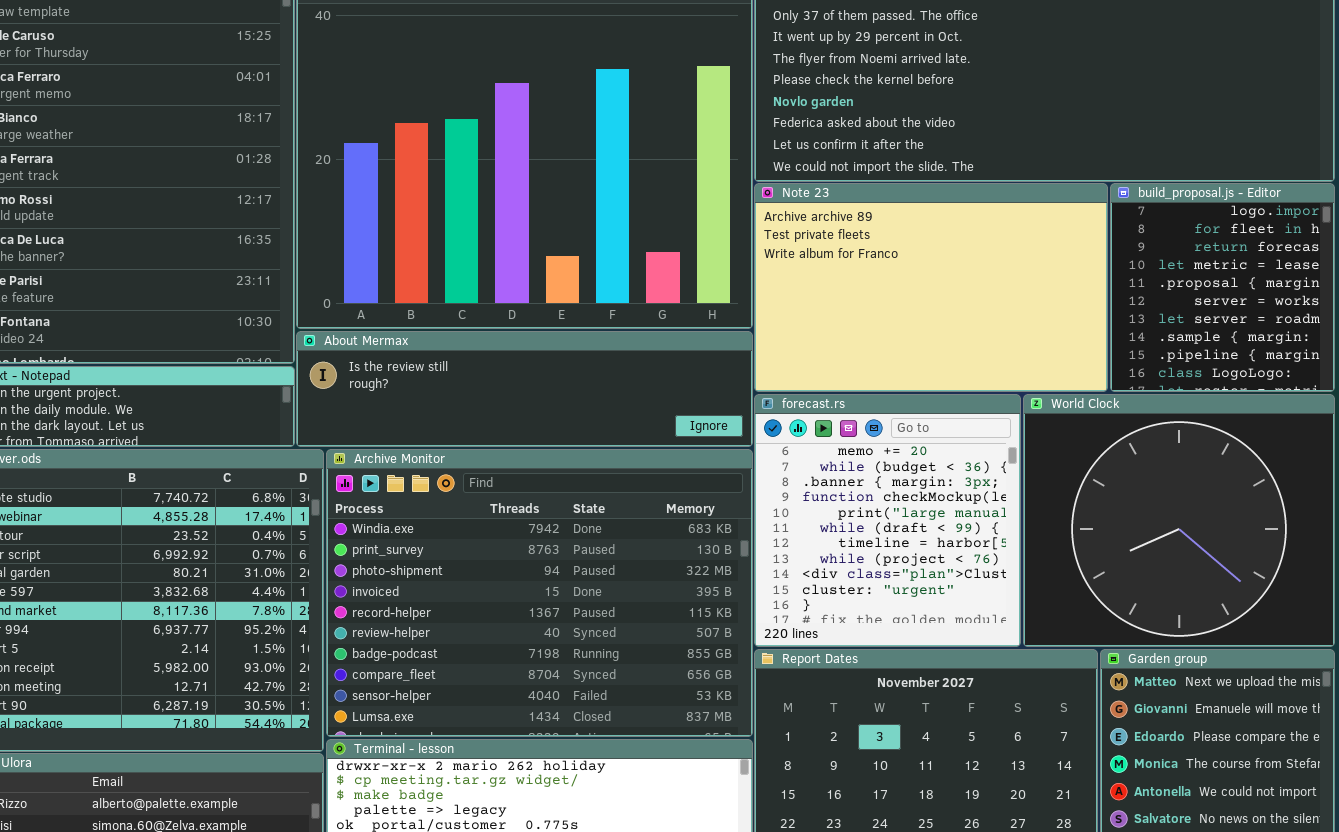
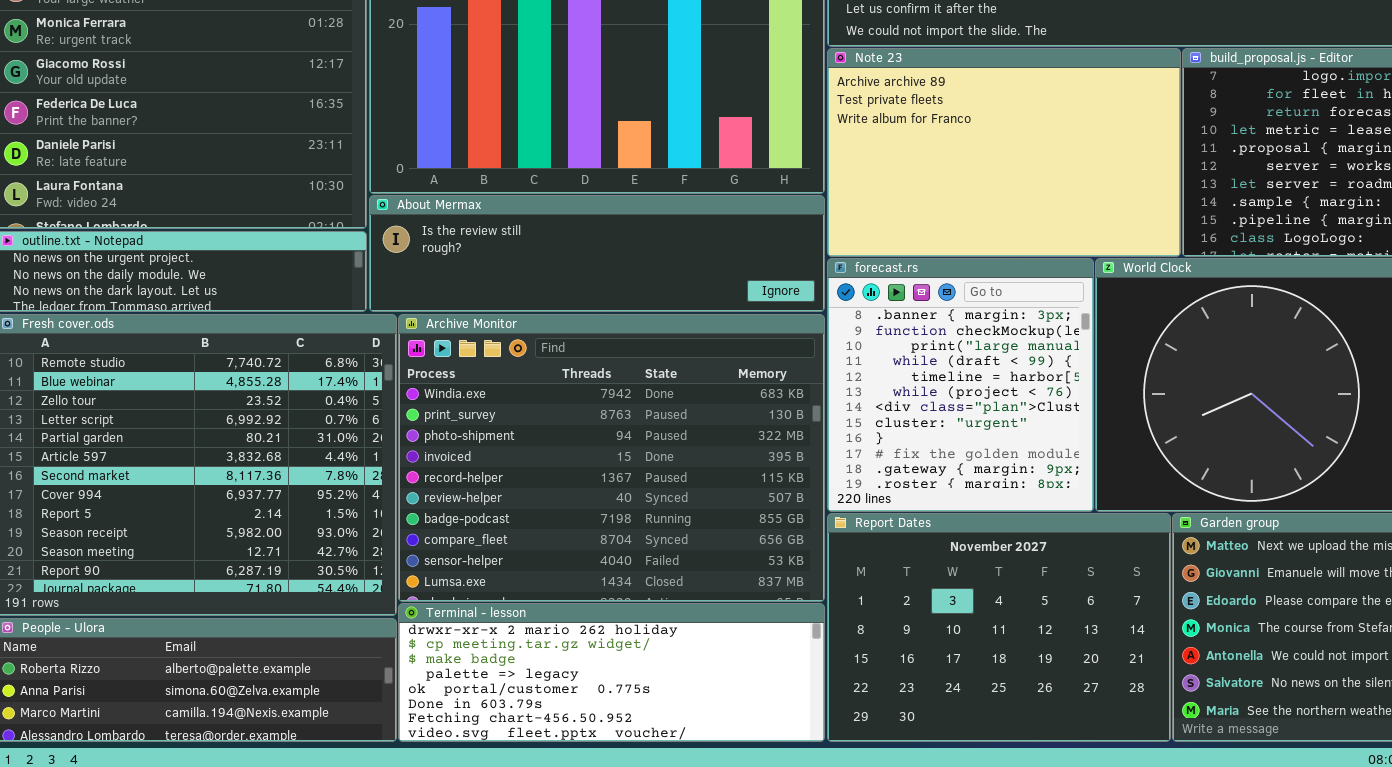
forecast.rs: [754,394,1021,647] -> [827,258,1094,512], scrolled down 2 rows

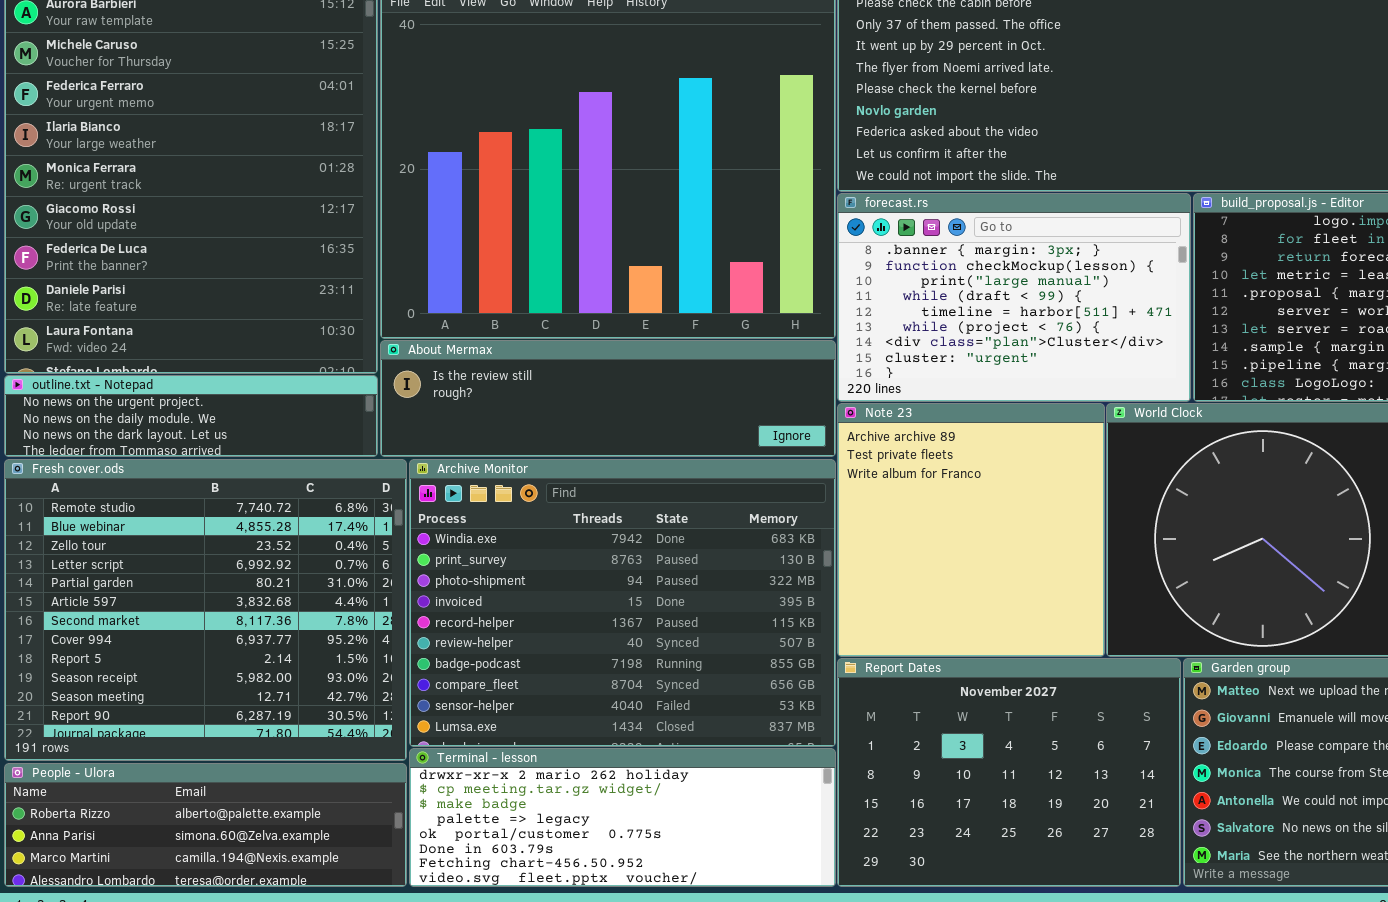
Note 23: [827,48,1181,257] -> [837,403,1105,657], moved, resized
forecast.rs: [827,258,1094,512] -> [837,193,1191,402], moved, resized

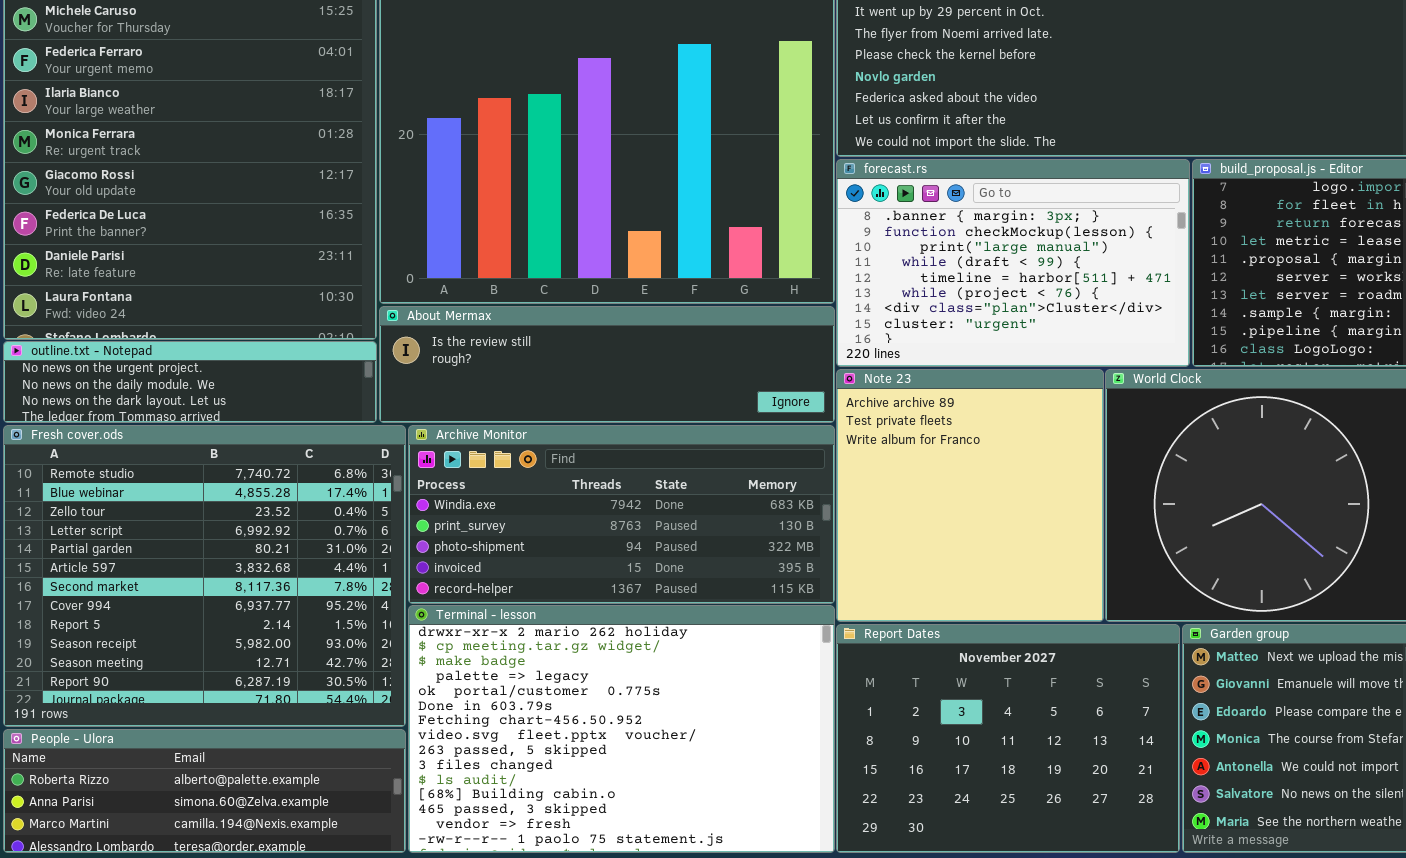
Archive Monitor: [409,459,836,747] -> [408,425,835,604], resized
Terminal - lesson: [409,748,836,887] -> [408,605,835,853], resized

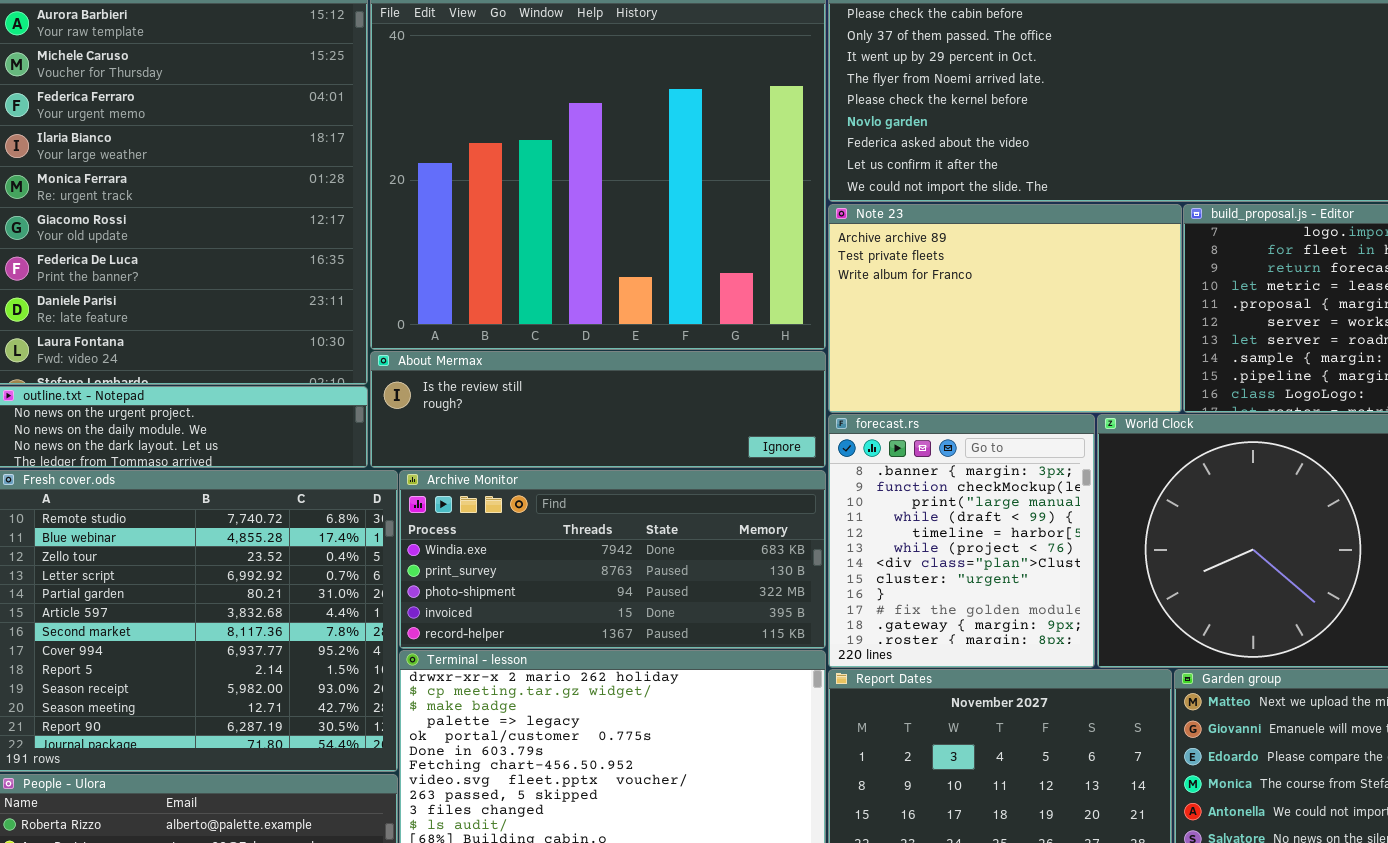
forecast.rs: [836,159,1190,367] -> [828,414,1095,668], moved, resized
Note 23: [836,369,1104,622] -> [828,204,1182,413], moved, resized

